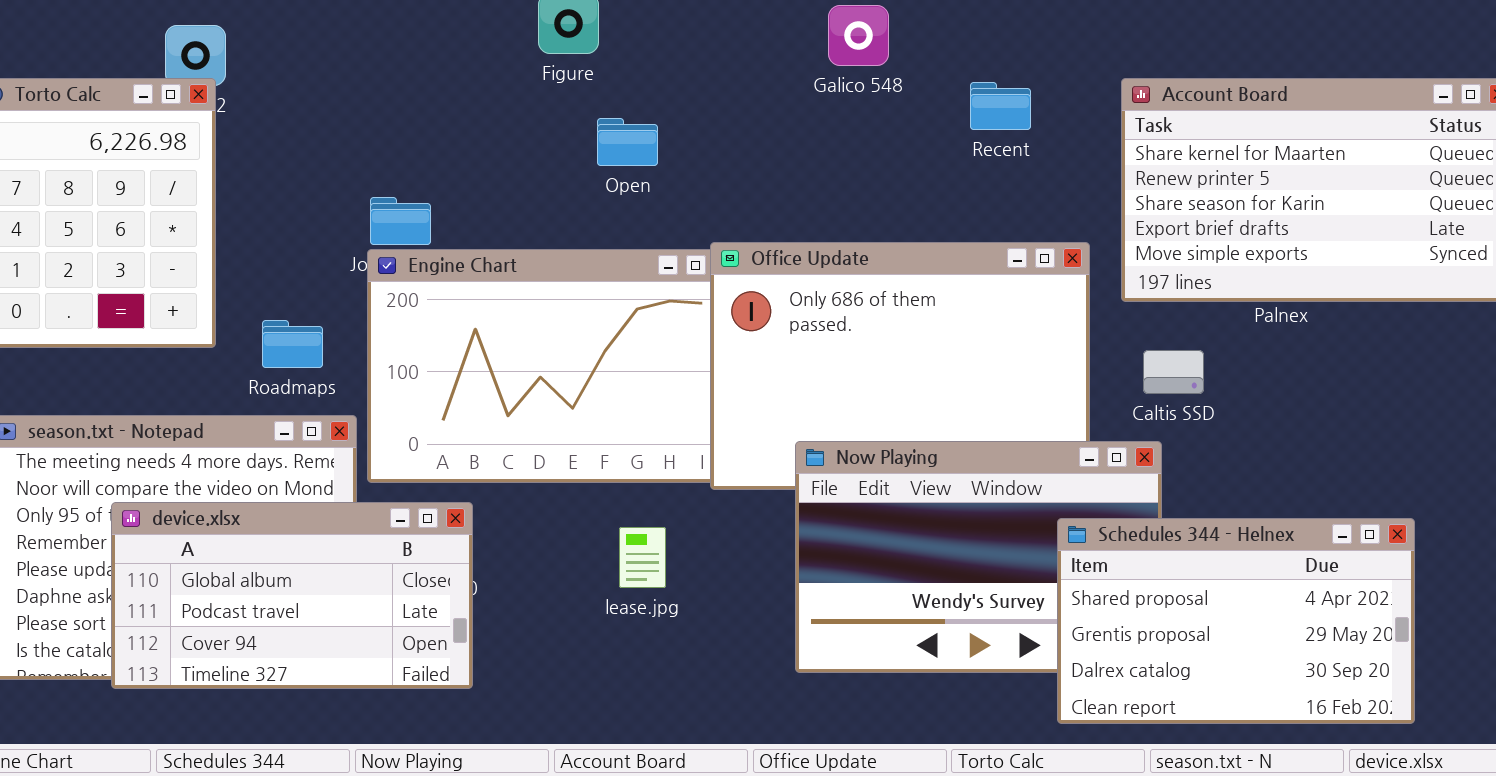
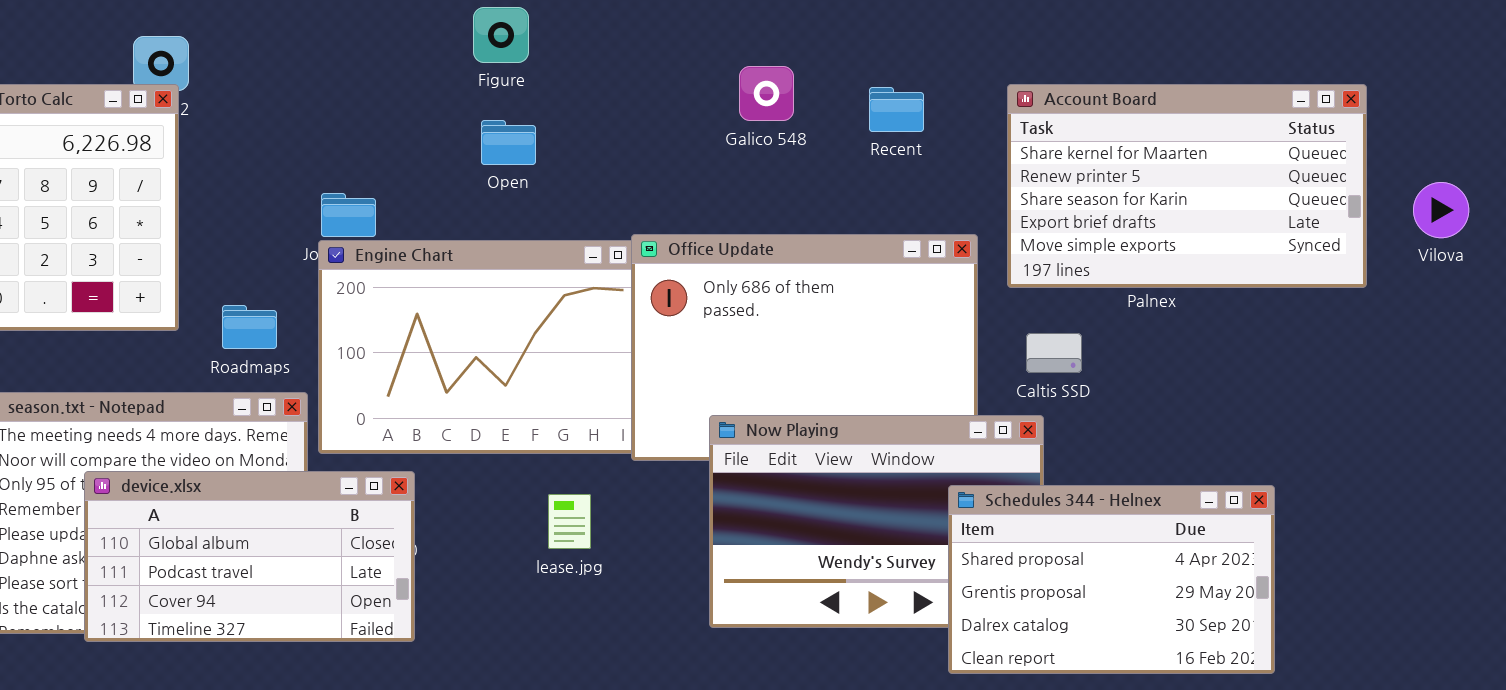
Galico 548: [828,5,889,66] -> [739,66,794,121], moved
Open: [597,118,658,166] -> [481,120,536,165], moved

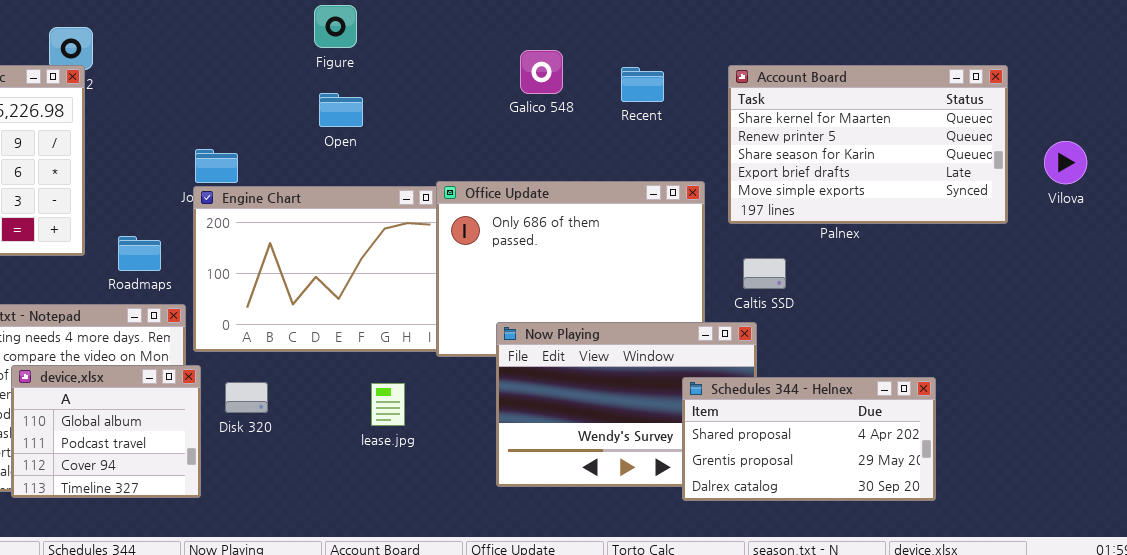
device.xlsx: [84,471,415,642] -> [11,365,201,498], resized
Schedules 344 - Helnex: [948,485,1275,674] -> [682,377,936,501], resized

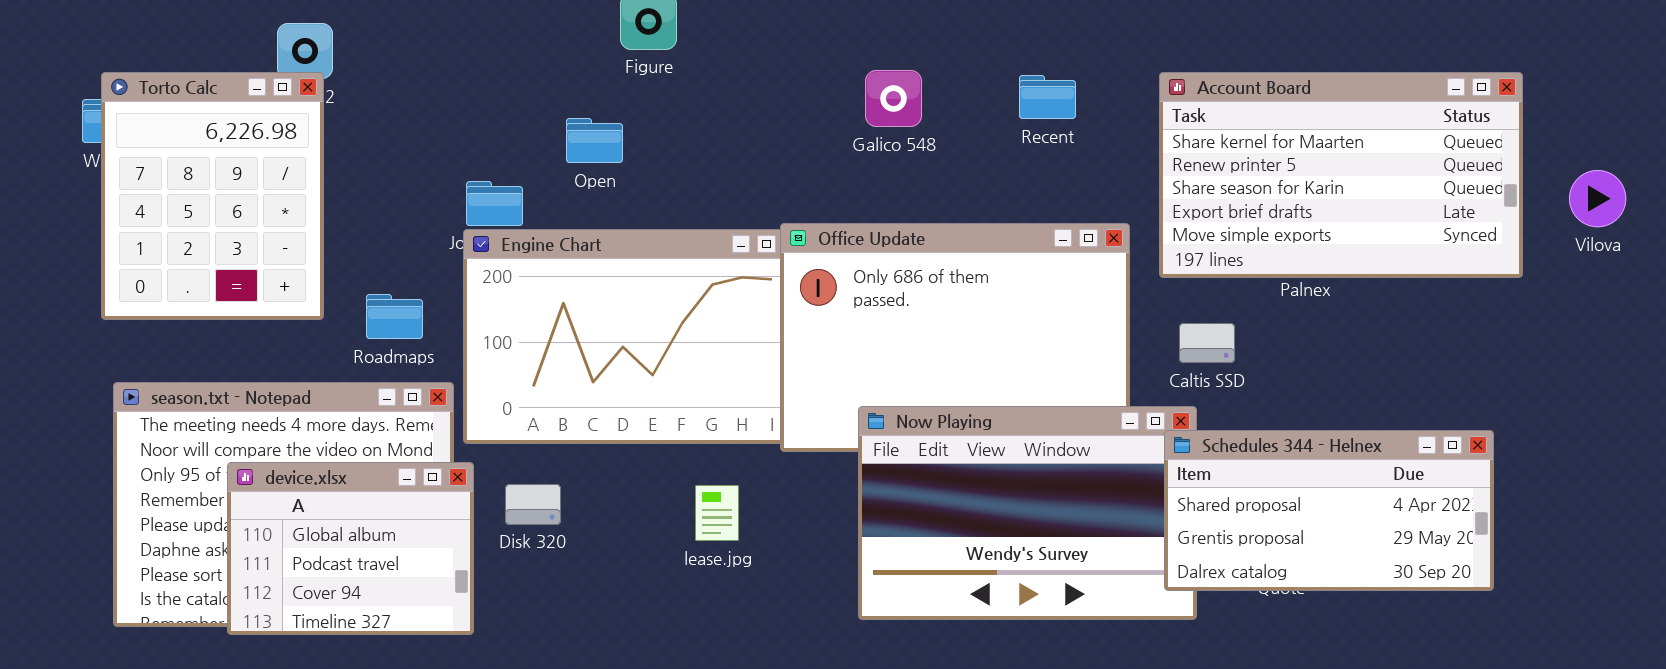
Galico 548: [520,50,563,94] -> [865,70,922,127], moved
Open: [319,93,363,127] -> [566,118,623,163], moved
Schedules 344 - Helnex: [682,377,936,501] -> [1164,430,1494,591], moved

